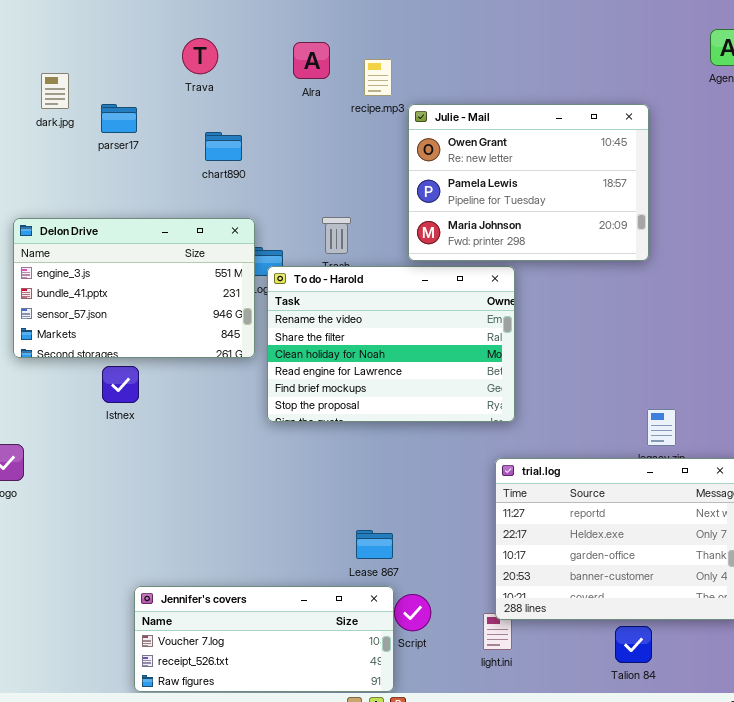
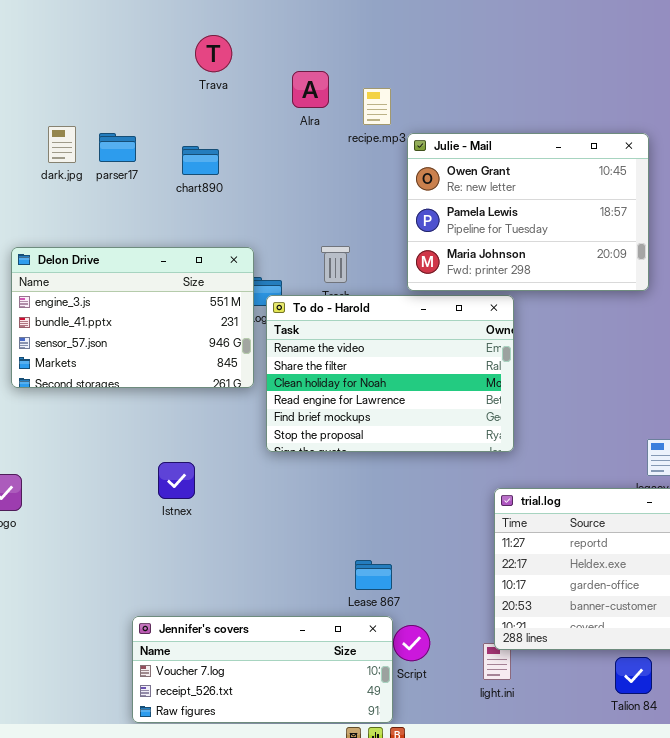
Trava: [182,38,218,74] -> [195,35,232,72], moved
dark.jpg: [41,73,69,109] -> [48,126,76,163], moved
chart890: [205,132,242,161] -> [182,146,219,175], moved
Istnex: [102,366,139,403] -> [158,462,195,499], moved

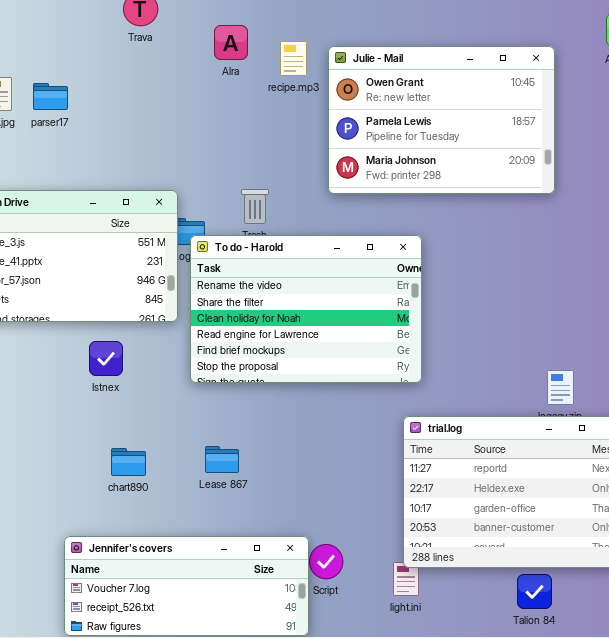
Julie - Mail: [407,133,649,291] -> [328,46,555,194], moved
chart890: [182,146,219,175] -> [111,448,146,476], moved
Istnex: [158,462,195,499] -> [89,341,123,376], moved
Lease 867: [355,560,392,590] -> [205,446,239,473], moved

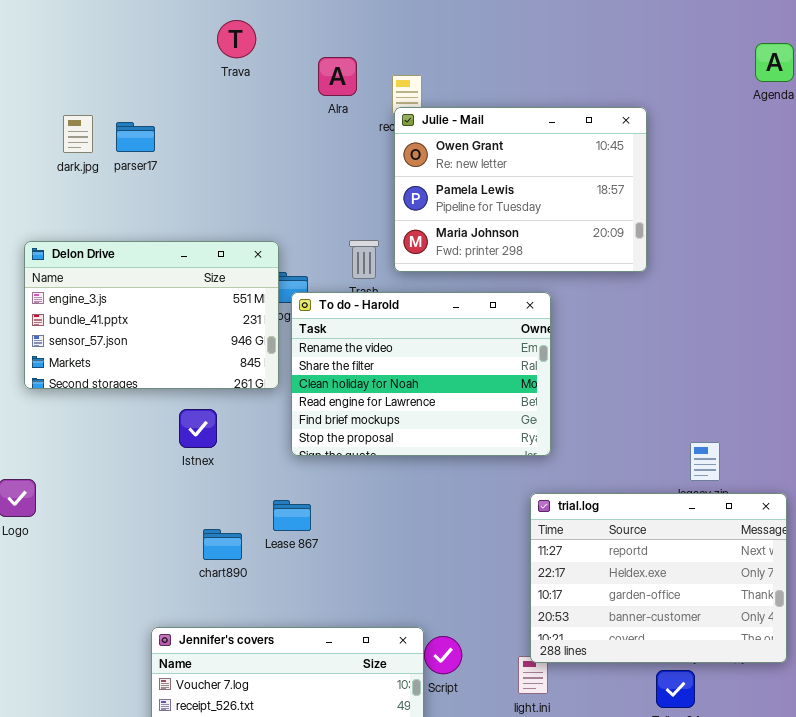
Julie - Mail: [328,46,555,194] -> [394,107,647,272], moved
Lease 867: [205,446,239,473] -> [273,500,311,531], moved

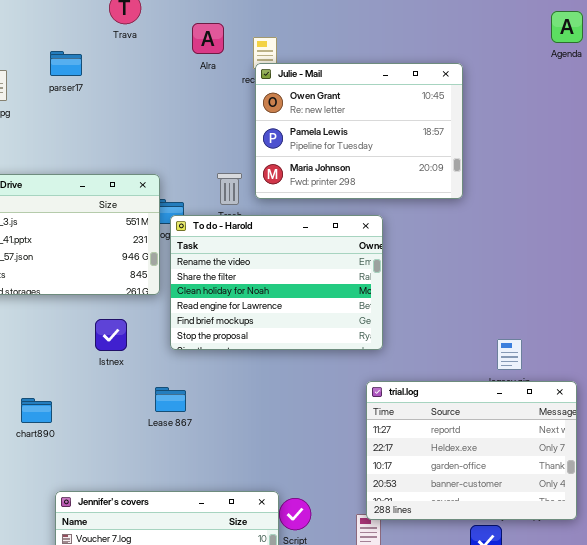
parser17: [116,122,155,152] -> [50,51,82,76], moved
Istnex: [179,409,217,448] -> [95,319,127,351], moved
chart890: [203,529,242,560] -> [21,398,52,423], moved

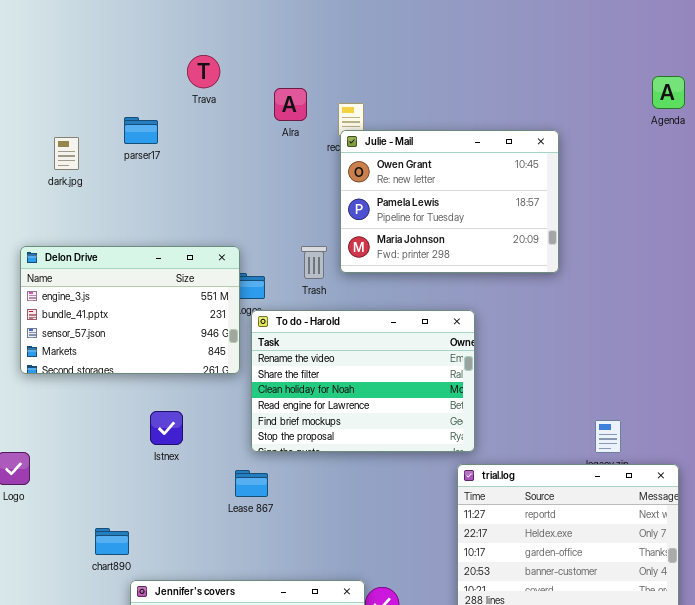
To do - Harold: [170,215,383,350] -> [251,310,475,452], moved
Istnex: [95,319,127,351] -> [150,411,183,445], moved
chart890: [21,398,52,423] -> [95,528,129,555], moved

